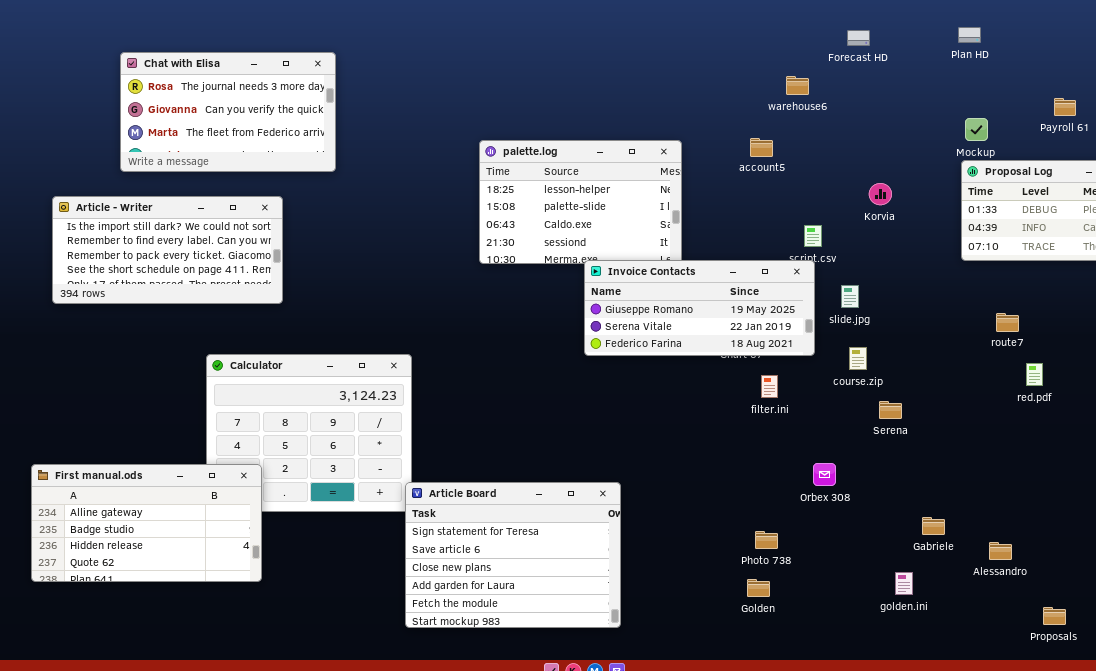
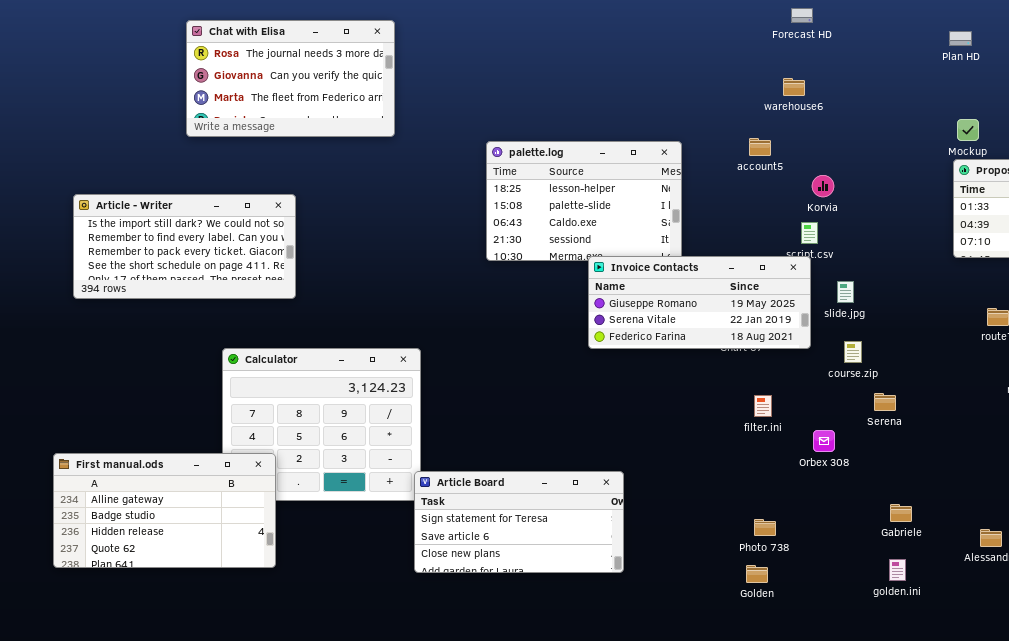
Forecast HD: [847,30,870,46] -> [791,8,813,23], moved
Chat with Elisa: [120,52,336,172] -> [186,20,395,137], moved
Korvia: [869,183,892,205] -> [812,175,834,197], moved
filter.ini: [761,375,778,398] -> [754,395,772,417], moved
Orbex 308: [813,463,836,486] -> [813,430,835,452], moved
Article Board: [405,482,621,628] -> [414,471,624,573], resized
Gabriele: [922,517,945,535] -> [890,504,912,522], moved

